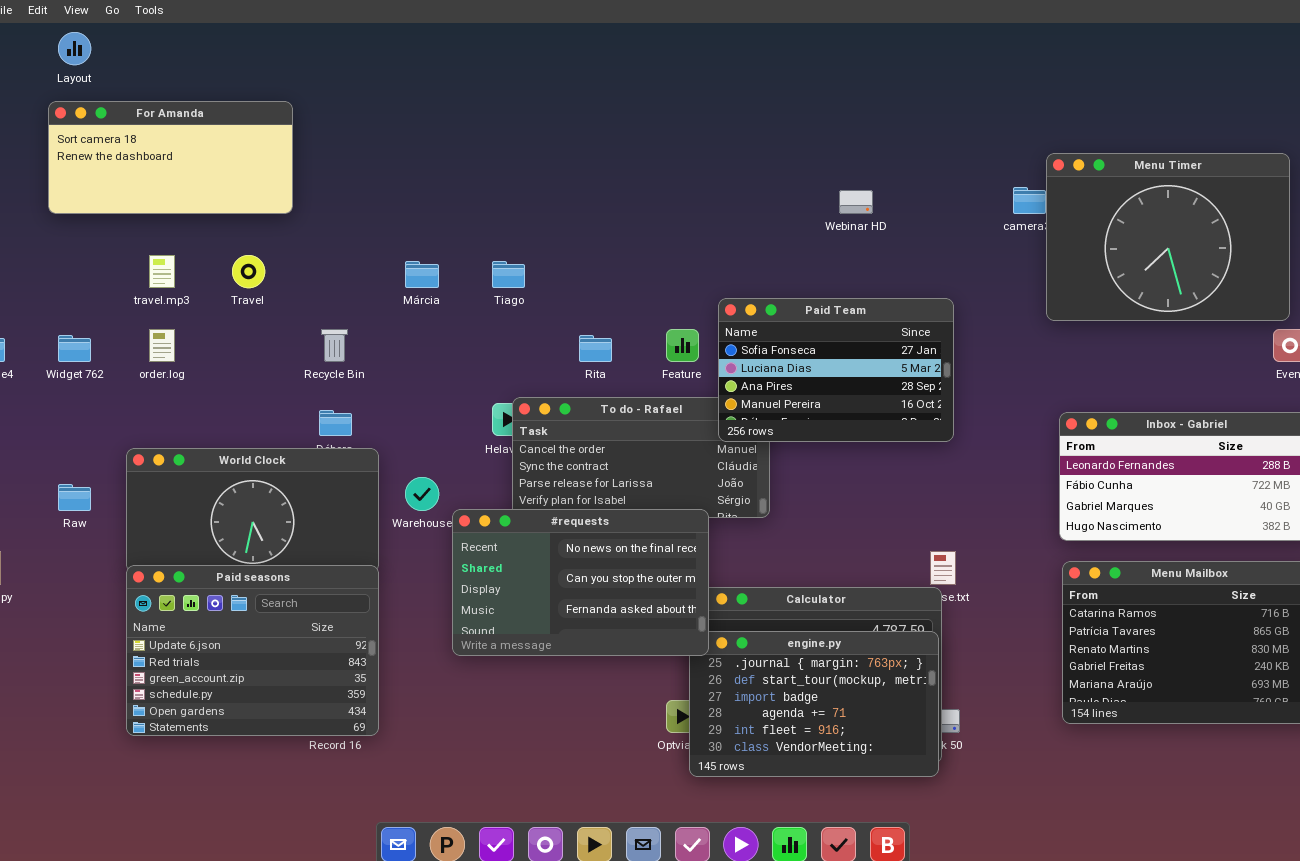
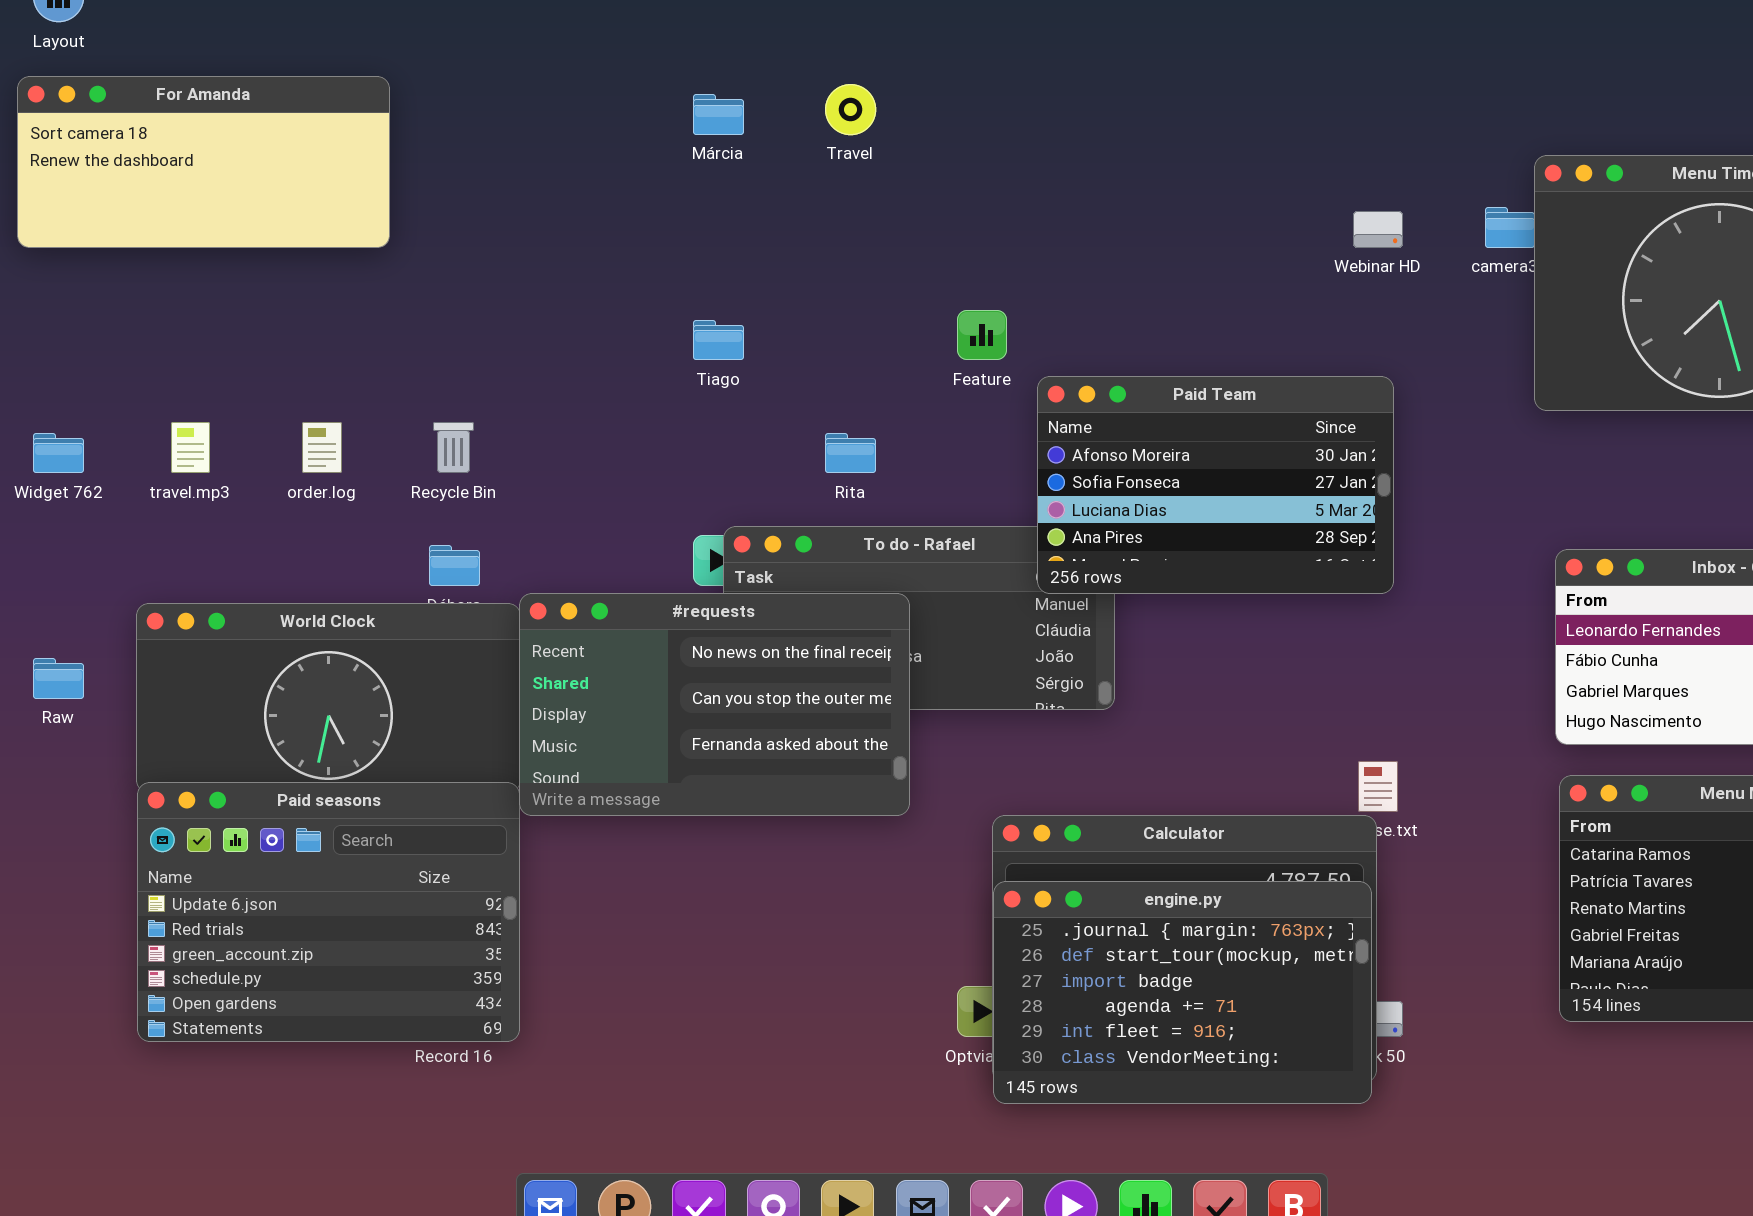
Webinar HD: [839,190,873,214] -> [1353,211,1403,248], moved
travel.mp3: [149,255,175,288] -> [171,422,210,473], moved
Travel: [232,255,265,288] -> [825,84,876,135], moved
Márcia: [405,261,439,288] -> [693,94,744,135], moved
Paid Team: [718,298,954,442] -> [1037,376,1394,594], scrolled up 1 row
order.log: [149,329,175,362] -> [302,422,342,473], moved
Feature: [666,329,699,362] -> [957,310,1007,360], moved
#requests: [452,509,709,656] -> [519,593,910,816], moved

